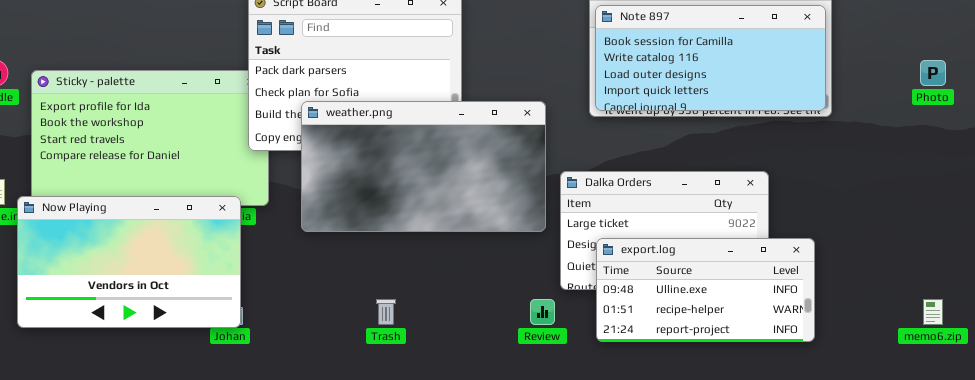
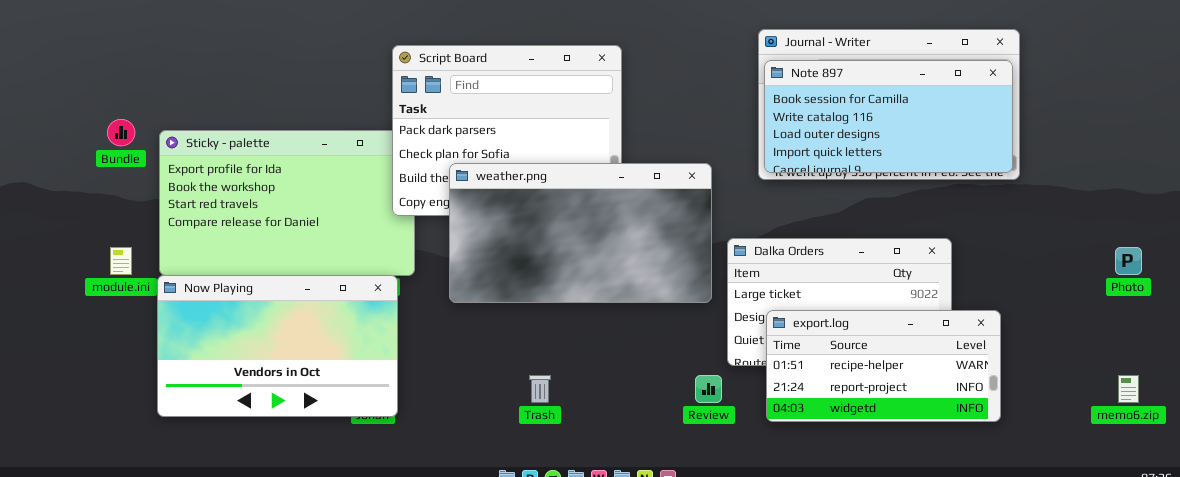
Photo: [920,60,946,86] -> [1115,247,1142,275], moved
Now Playing: [17,196,241,328] -> [157,275,398,417], moved
export.log: [596,238,815,342] -> [766,310,1001,422], scrolled down 1 row

